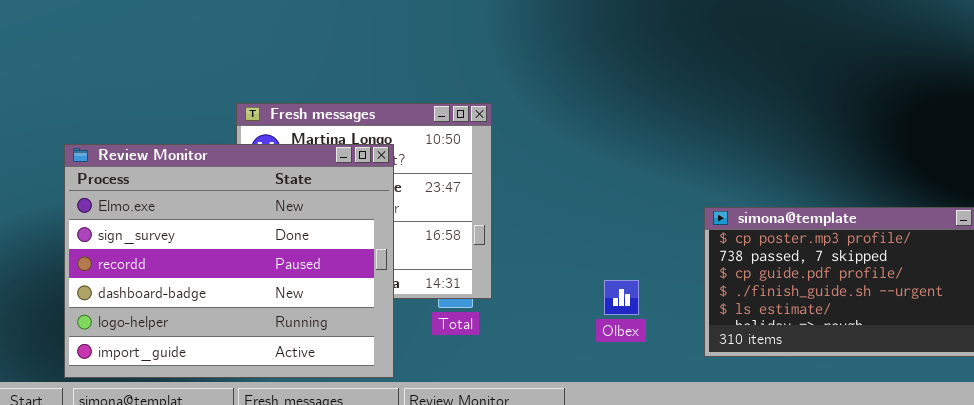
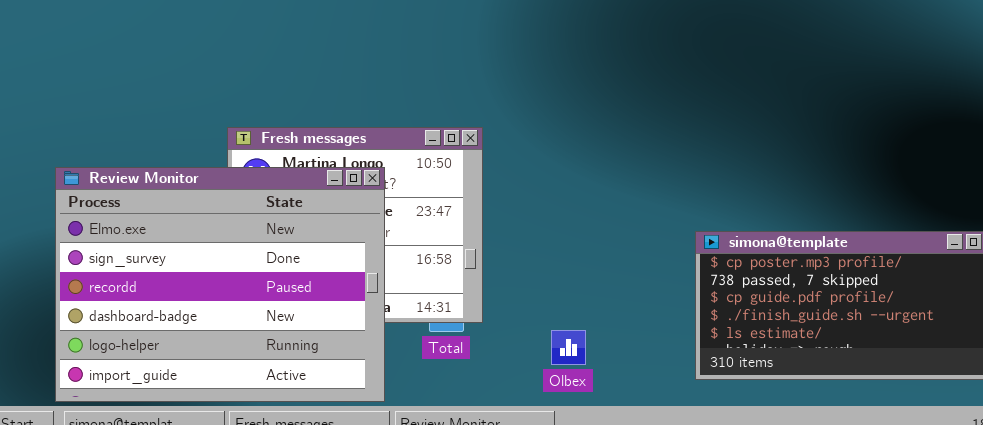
Olbex: [604,280,639,315] -> [551,330,586,365], moved

